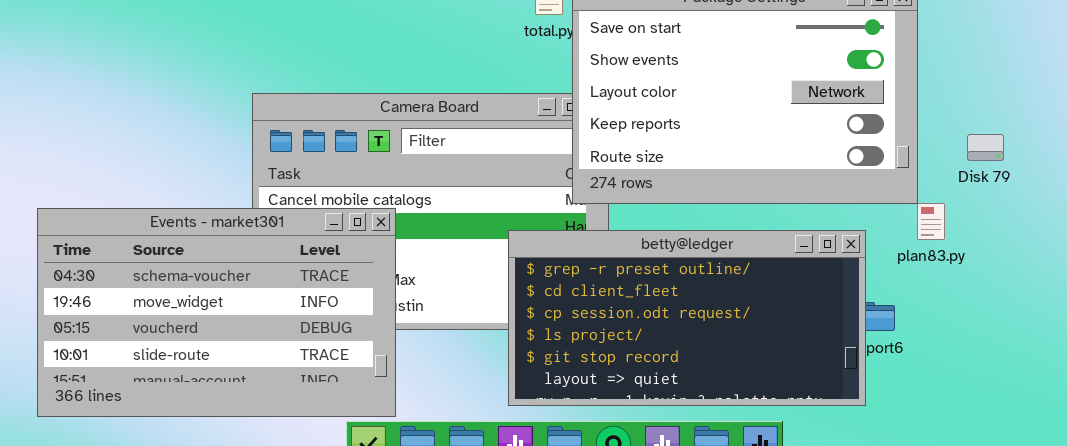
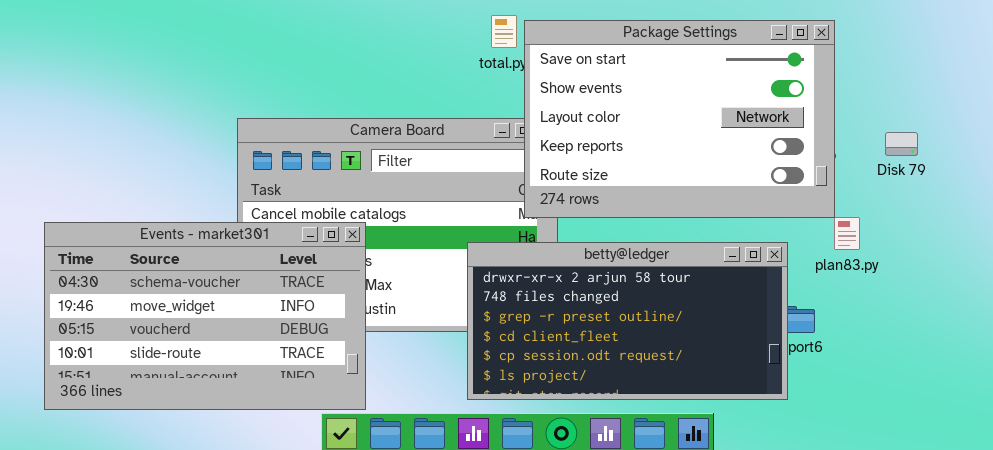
Disk 79: [967,134,1004,161] -> [885,132,918,156], moved
betty@ledger: [508,230,866,406] -> [467,242,788,400], scrolled up 2 rows

